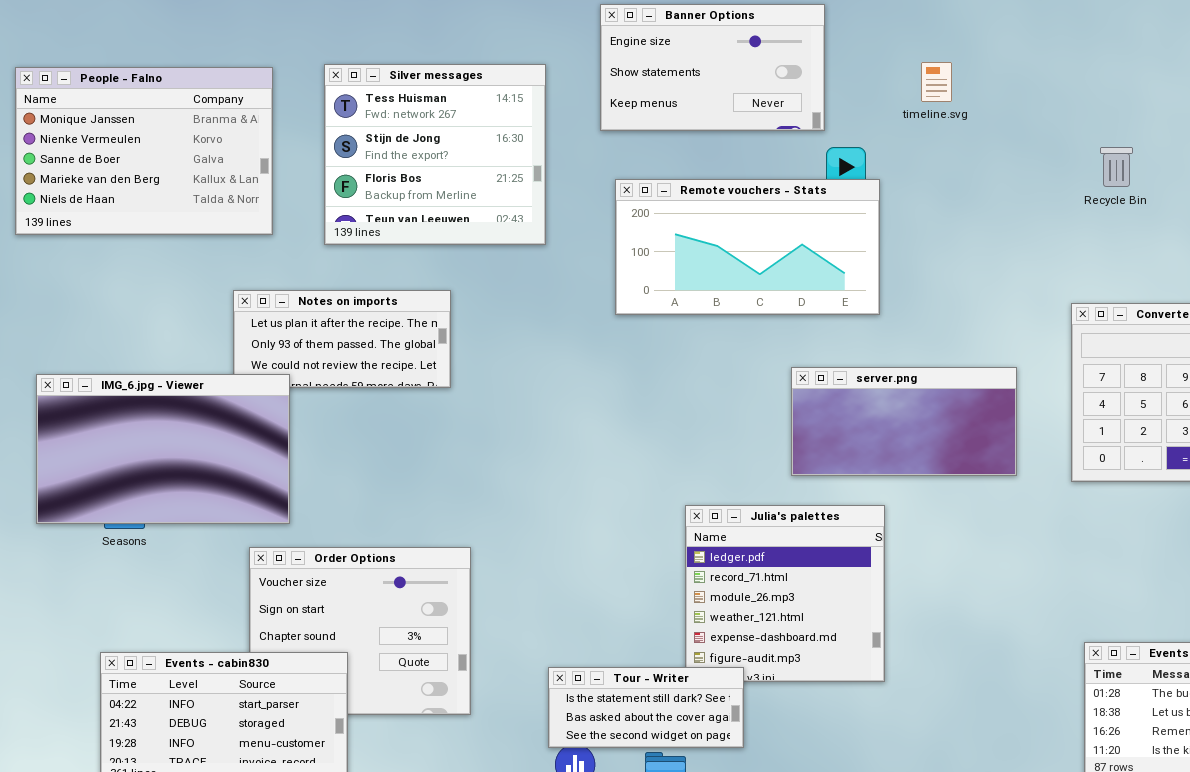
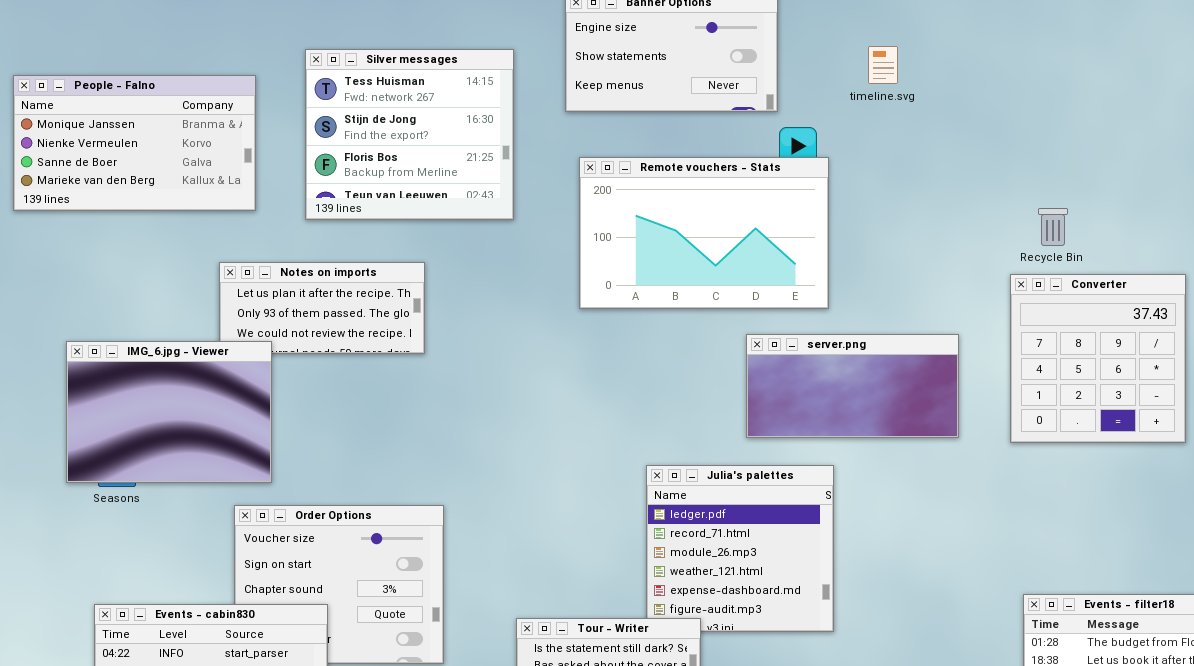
People - Falno: [15,67,273,235] -> [13,75,256,211], resized
Recycle Bin: [1100,147,1133,187] -> [1038,208,1068,246], moved
Remote vouchers - Stats: [615,179,880,315] -> [579,157,829,309], resized
IMG_6.jpg - Viewer: [36,374,290,524] -> [66,341,272,483], resized

